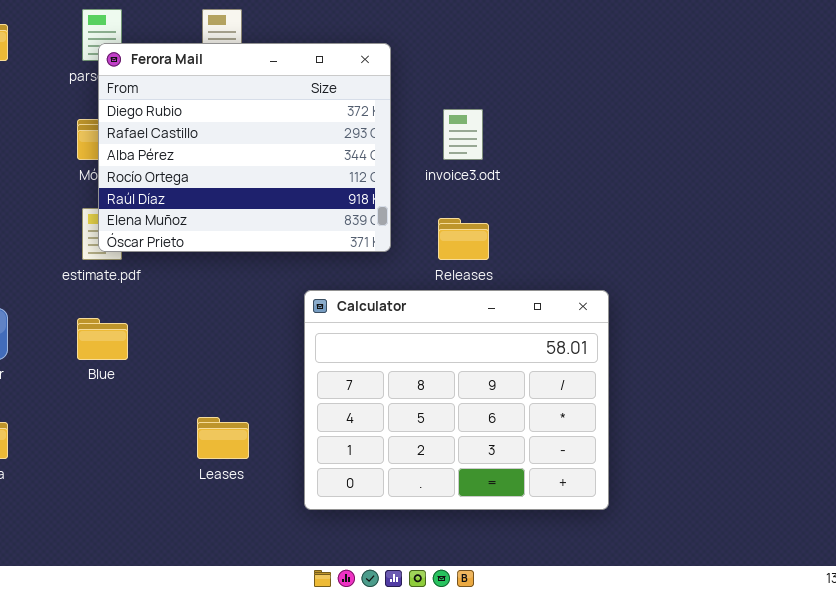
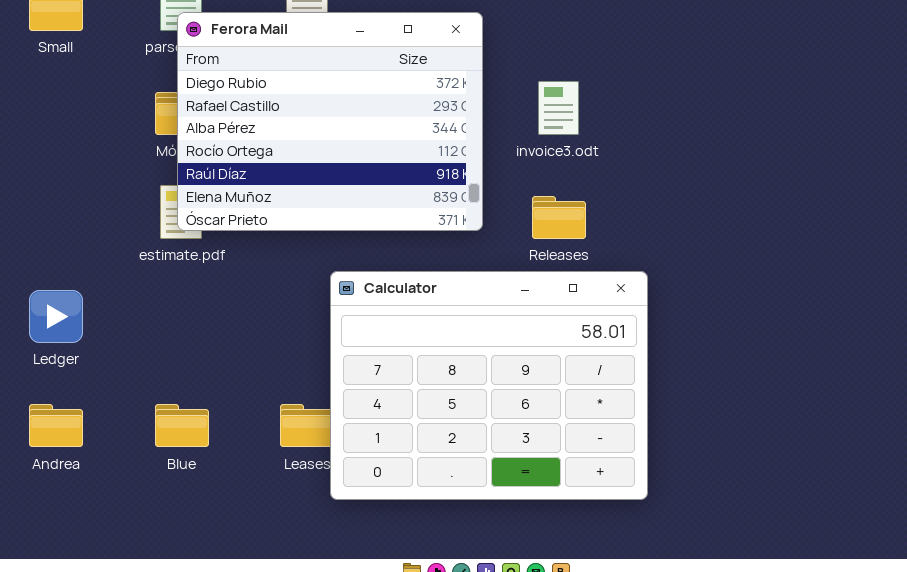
Calculator: [304,290,609,510] -> [330,271,648,500], moved
Blue: [77,318,128,360] -> [155,404,209,447], moved

